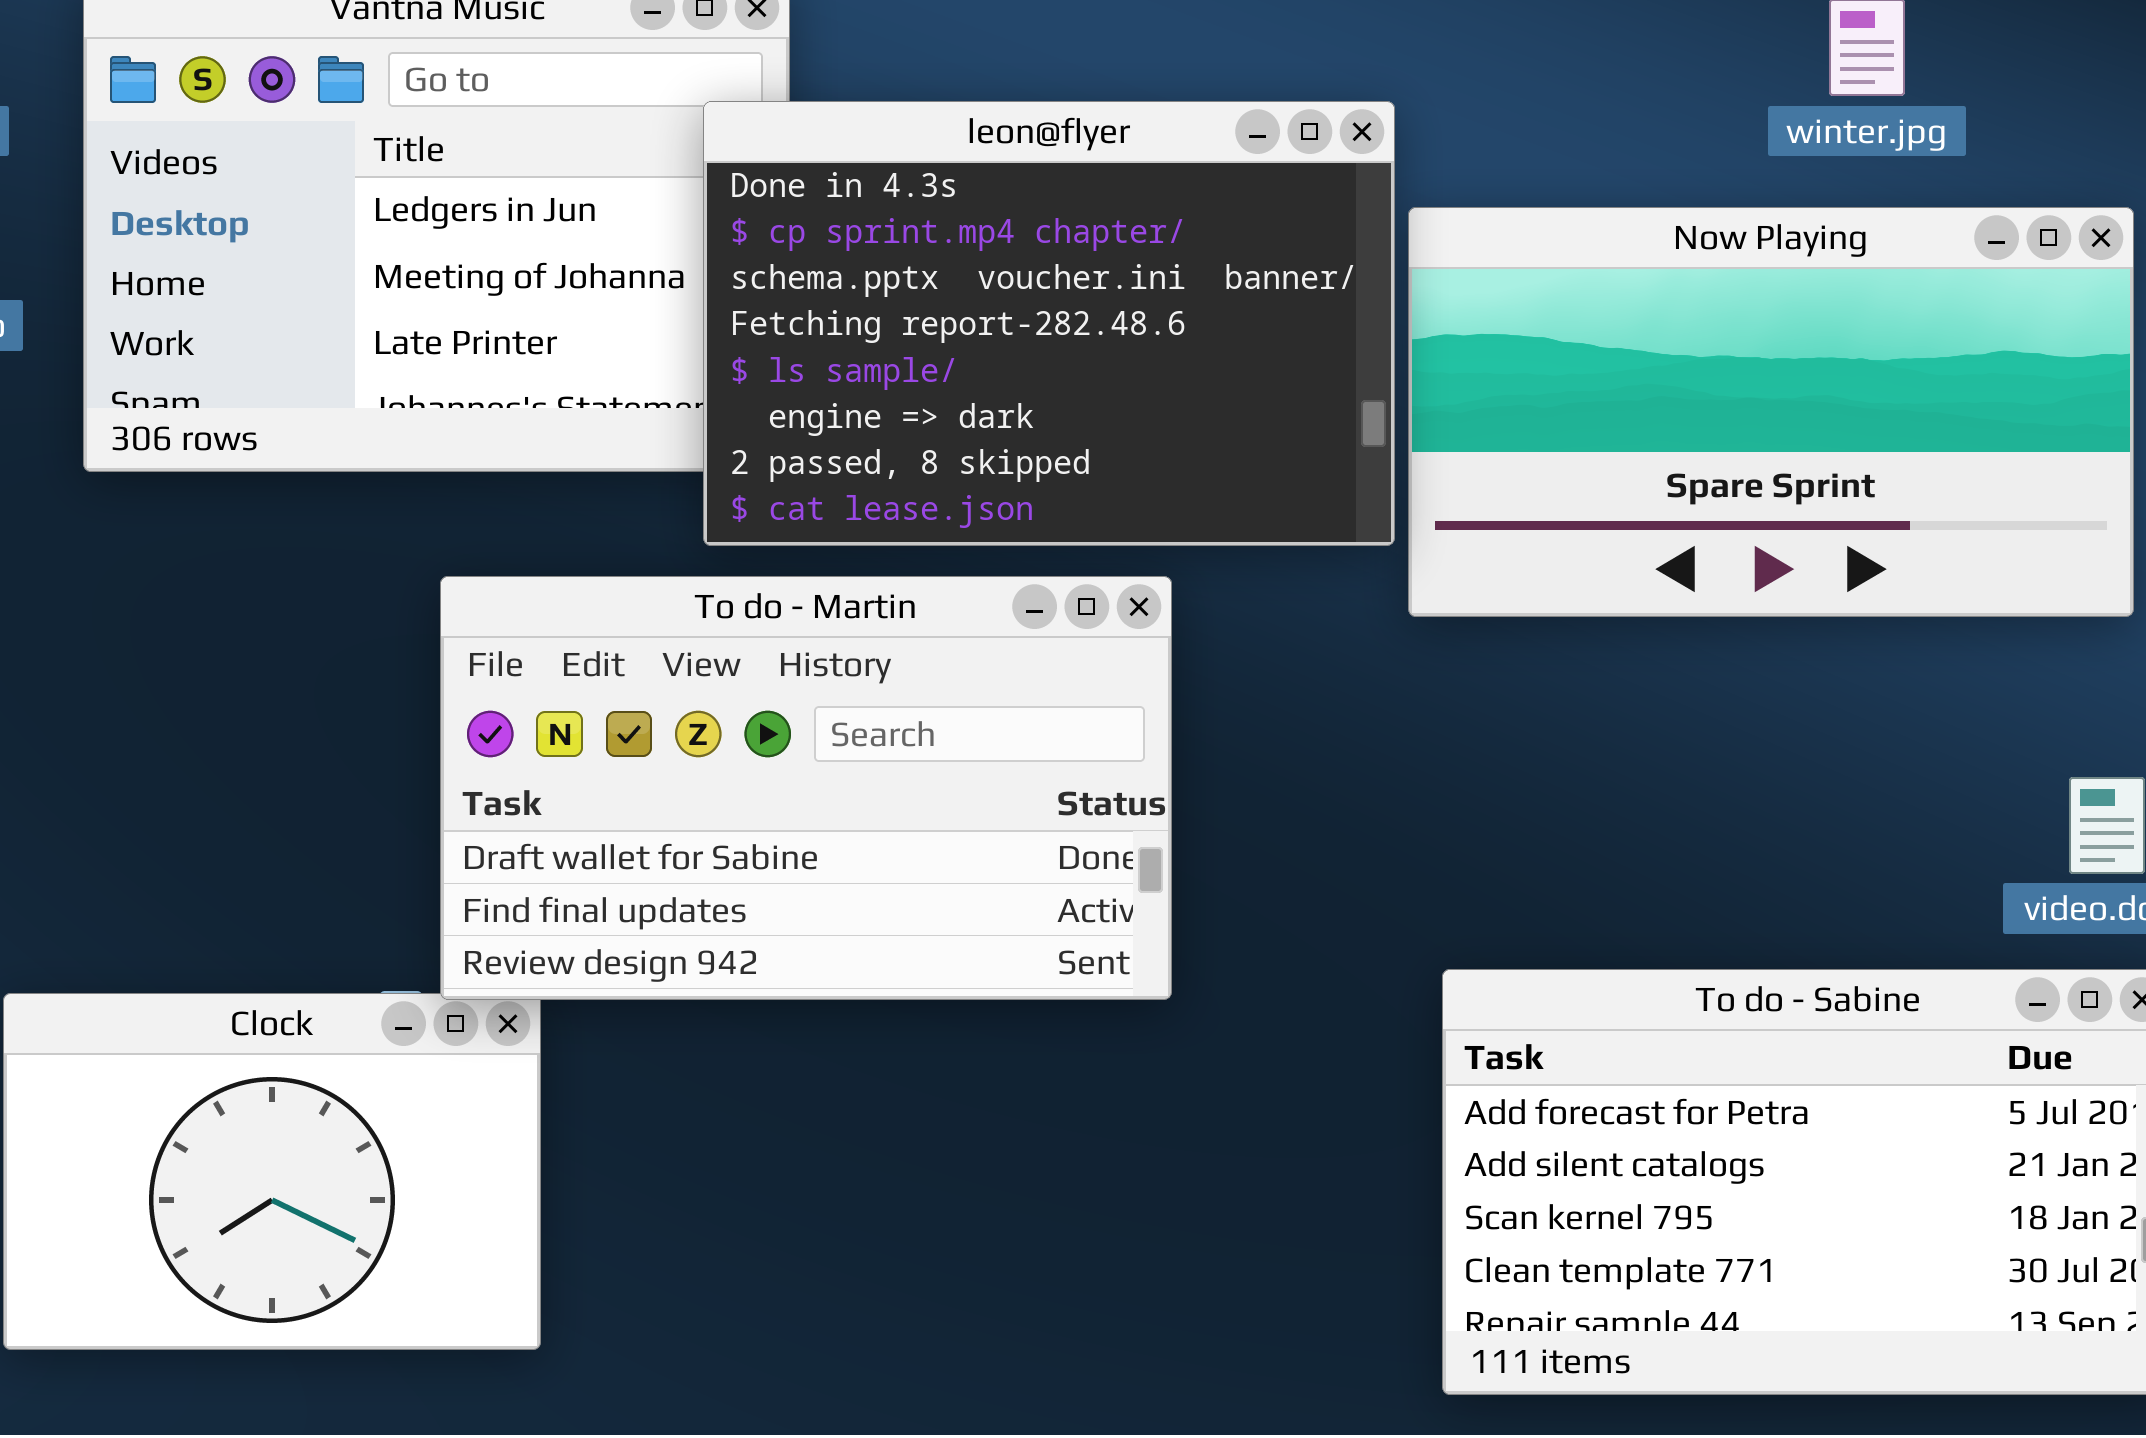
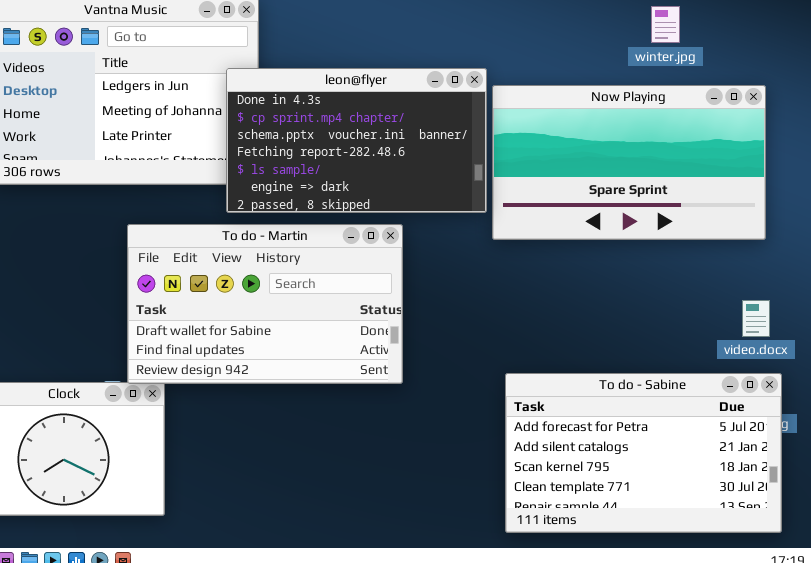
leon@flyer: [703,101,1395,546] -> [226,68,487,213], resized

